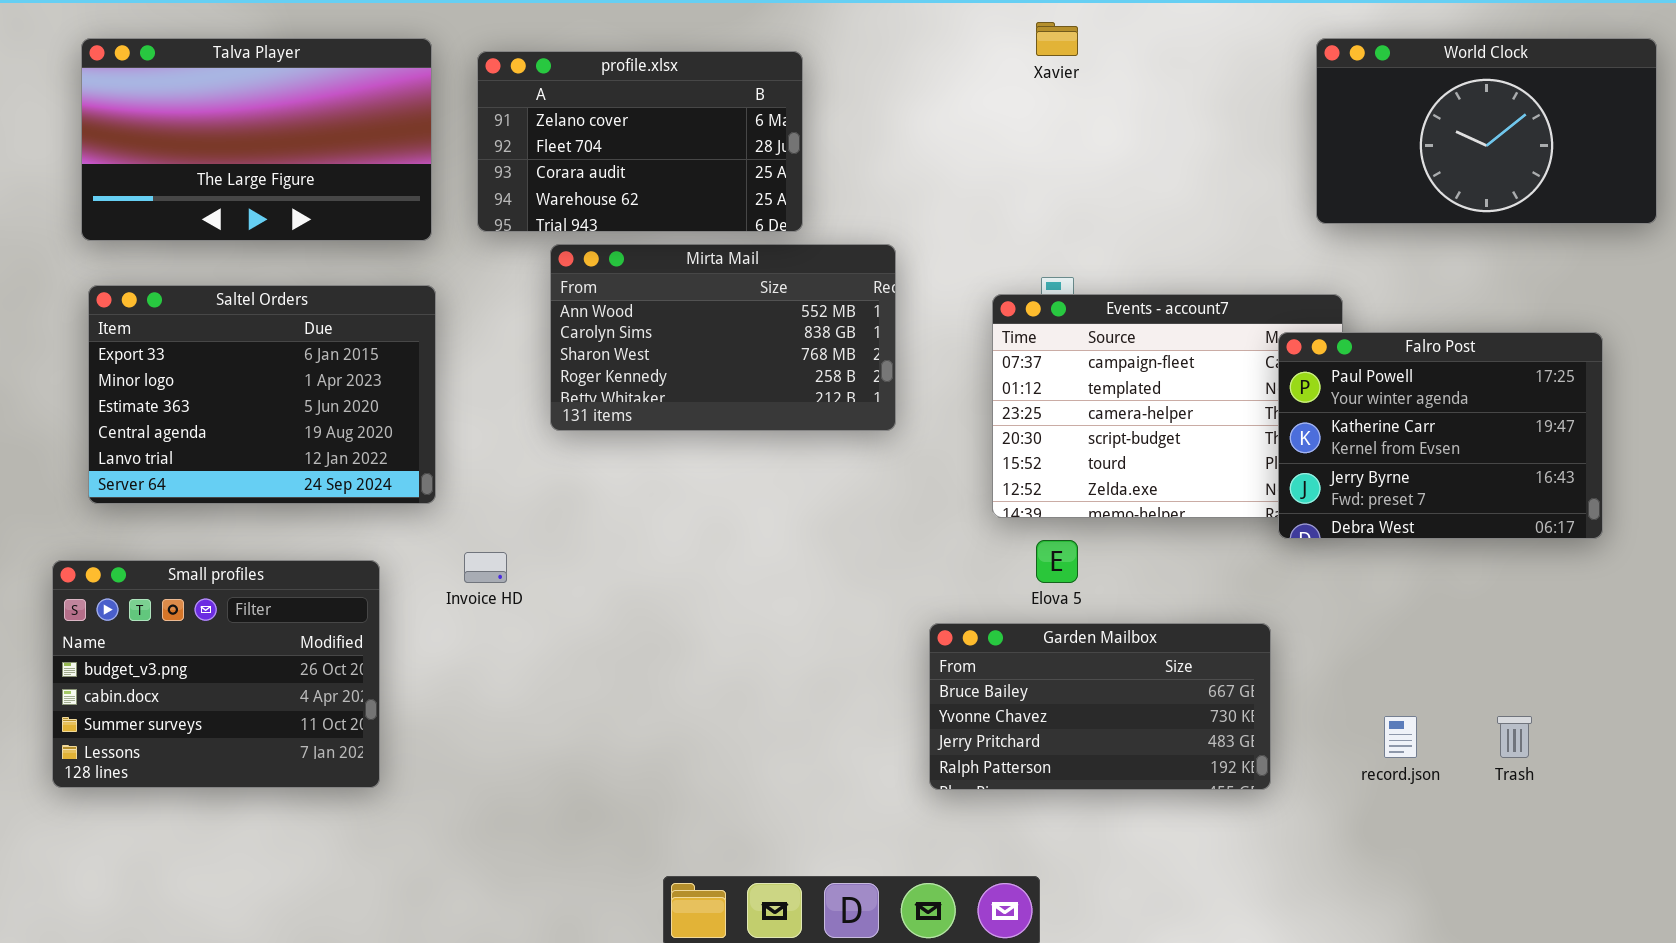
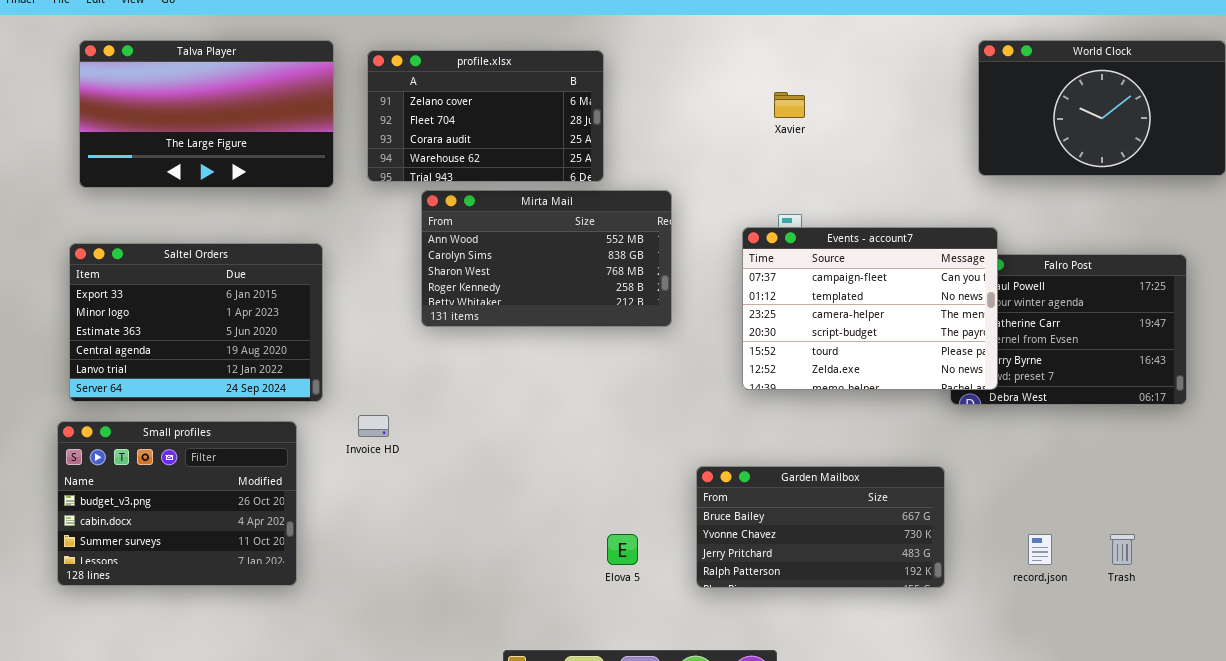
Xavier: [1036,22,1078,56] -> [774,92,805,118], moved
Saltel Orders: [88,285,436,504] -> [69,243,323,402], moved
Events - account7: [992,294,1343,518] -> [742,227,998,390], raised
Elova 5: [1036,540,1078,583] -> [607,534,638,565], moved

